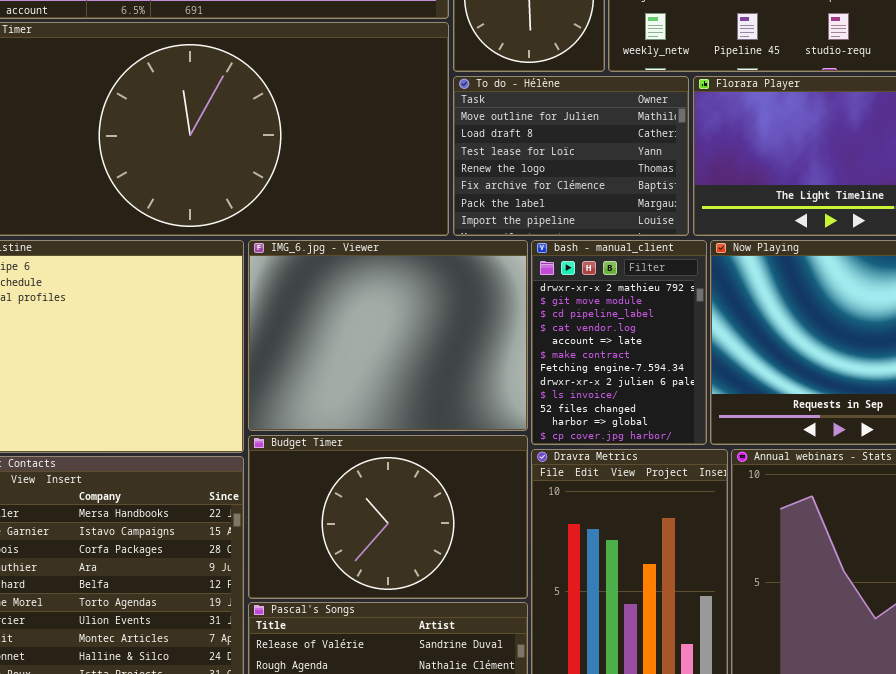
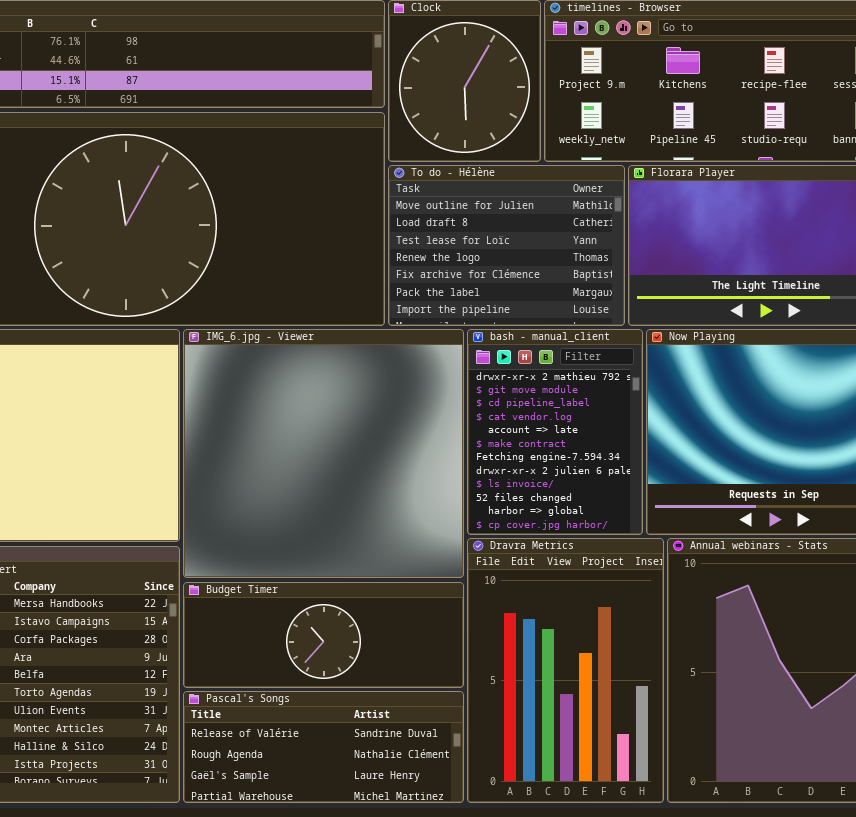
IMG_6.jpg - Viewer: [248,240,528,431] -> [183,329,464,578], resized
Budget Timer: [248,435,528,599] -> [183,582,464,688], resized

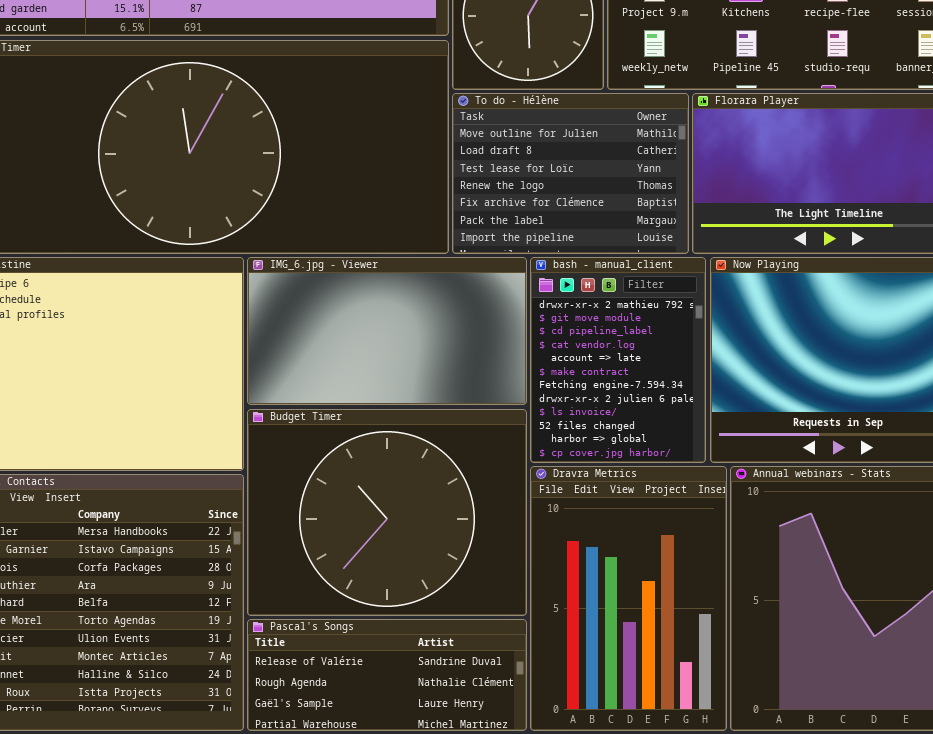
IMG_6.jpg - Viewer: [183,329,464,578] -> [247,257,527,405], resized
Budget Timer: [183,582,464,688] -> [247,409,527,616], resized

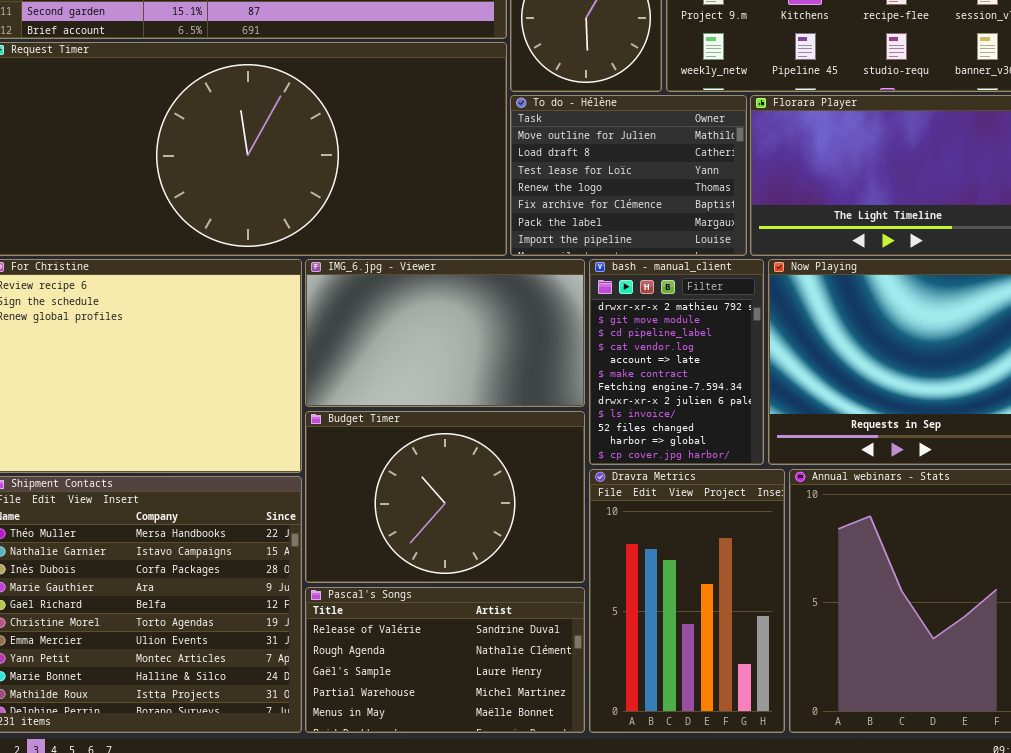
Budget Timer: [247,409,527,616] -> [305,411,585,583], resized
Pascal's Songs: [247,619,527,731] -> [305,587,585,733], resized

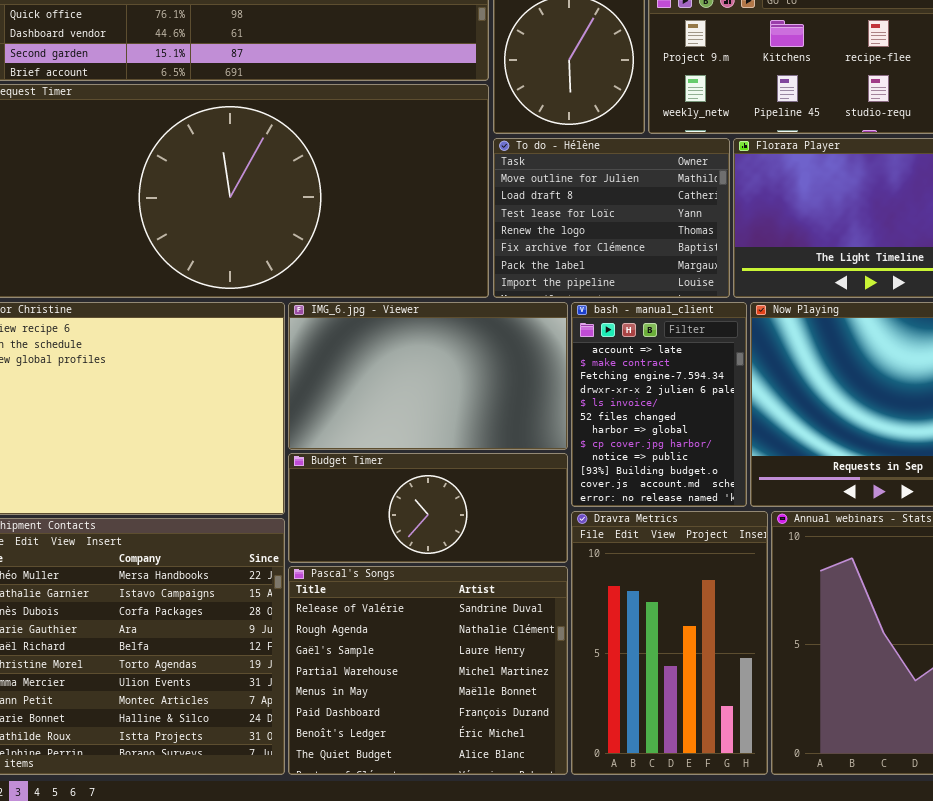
bash - manual_client: [589,259,764,465] -> [571,302,747,507], scrolled down 4 rows
Budget Timer: [305,411,585,583] -> [288,453,568,563], resized
Pascal's Songs: [305,587,585,733] -> [288,566,568,775], resized

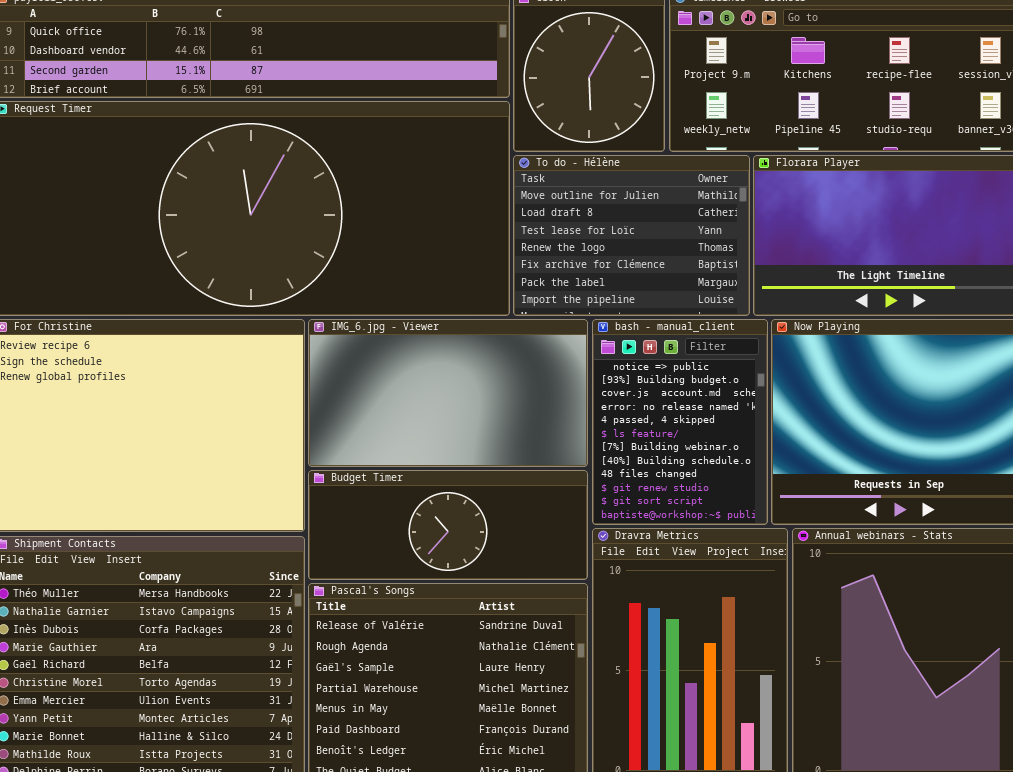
bash - manual_client: [571,302,747,507] -> [592,319,768,525], scrolled down 8 rows

